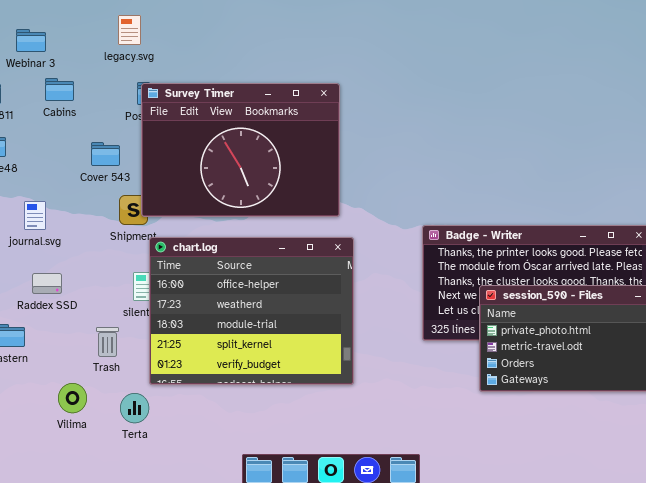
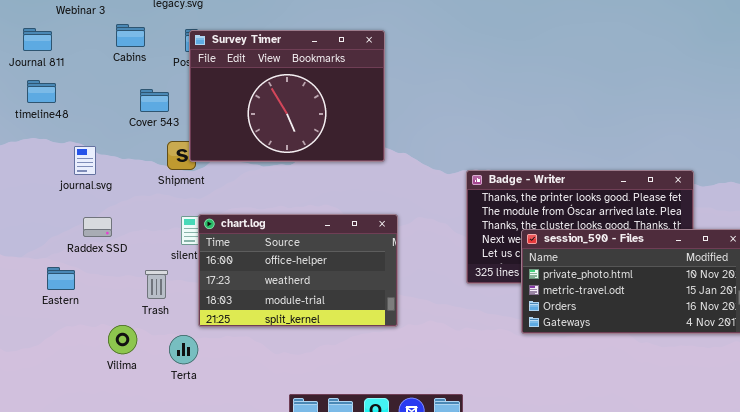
Cabins: [45,78,74,101] -> [116,24,145,47], moved
chart.log: [149,237,354,385] -> [198,214,398,327], resized

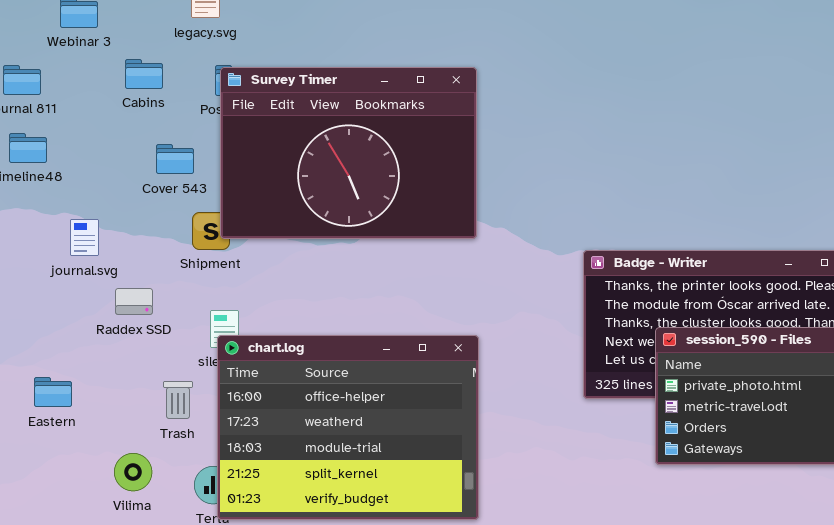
chart.log: [198,214,398,327] -> [217,335,479,520], moved, resized
Raddex SSD: [83,217,112,237] -> [115,288,153,315], moved

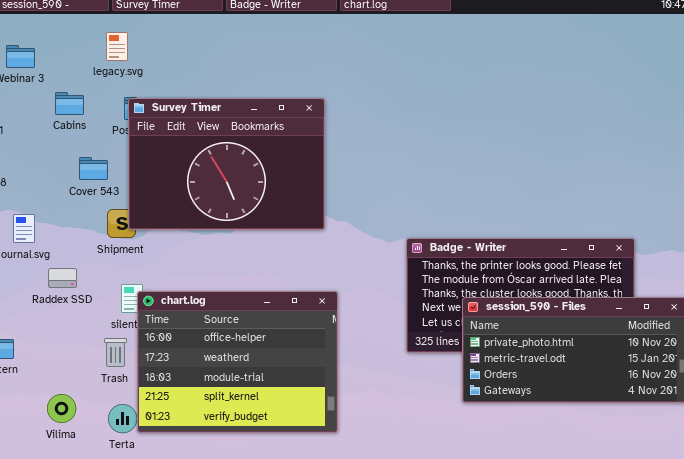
chart.log: [217,335,479,520] -> [137,291,338,433], moved
Trash: [163,381,193,419] -> [104,338,127,367], moved

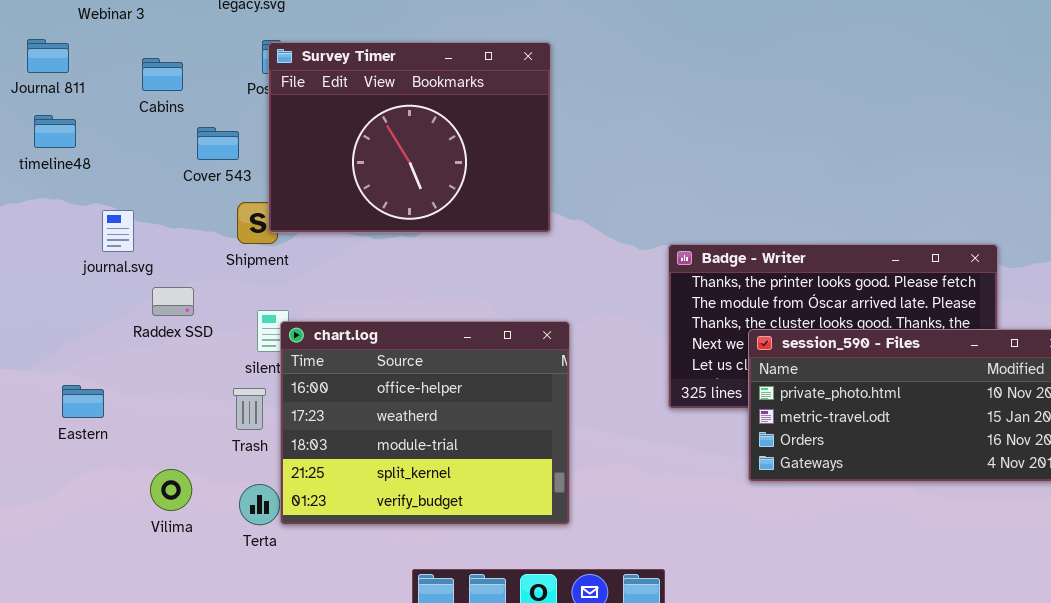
Cabins: [55,92,84,115] -> [142,58,183,91], moved

